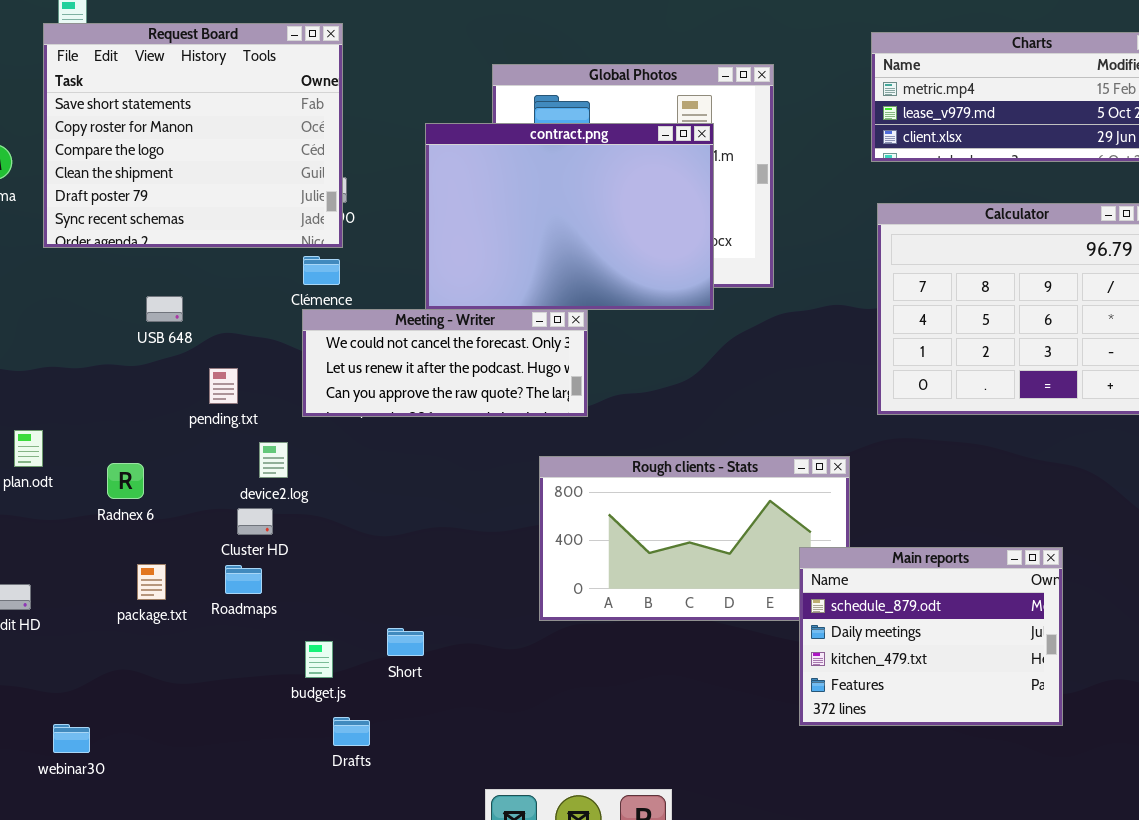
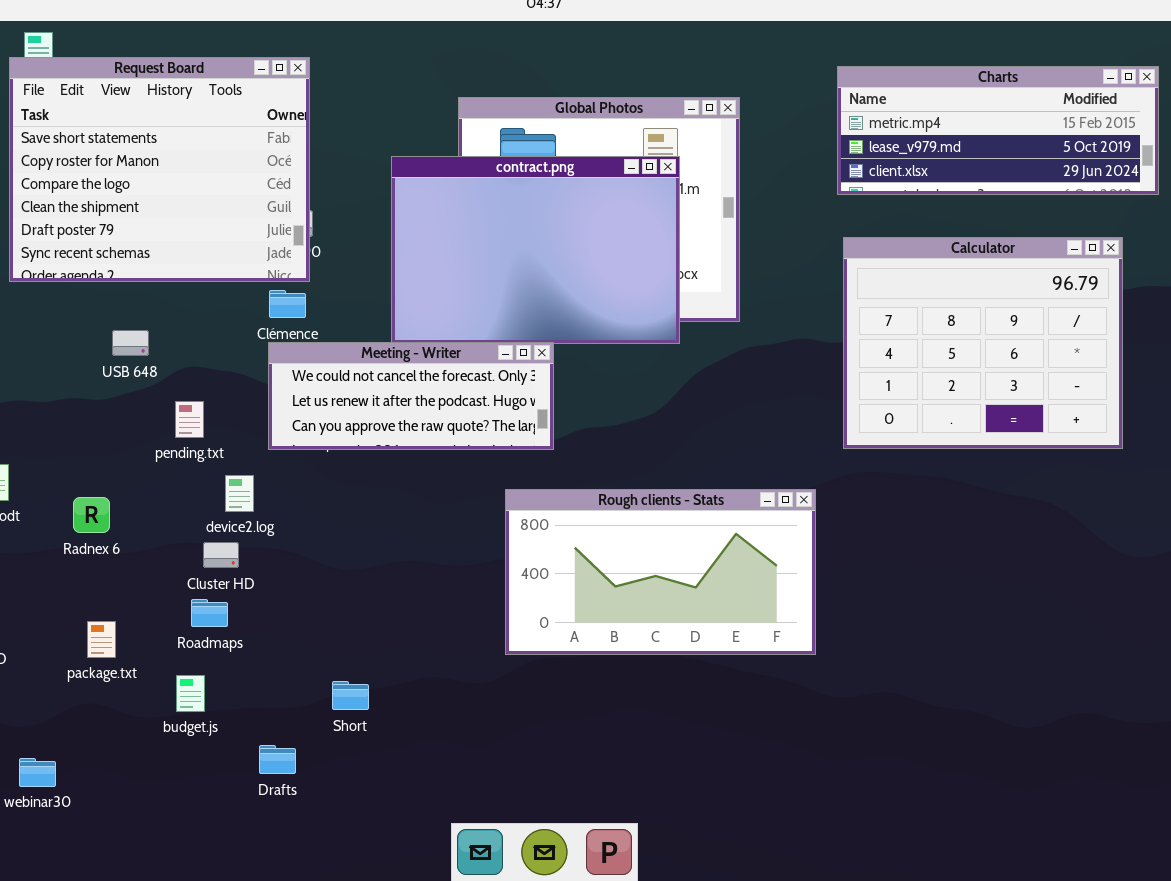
Main reports: [799,547,1063,726] -> none, closed
package.txt: [137,564,166,600] -> [87,621,116,658], moved
Short: [387,628,424,656] -> [332,681,369,710], moved
budget.js: [305,641,333,678] -> [176,675,205,712], moved
Drafts: [333,717,370,746] -> [259,745,296,774], moved

